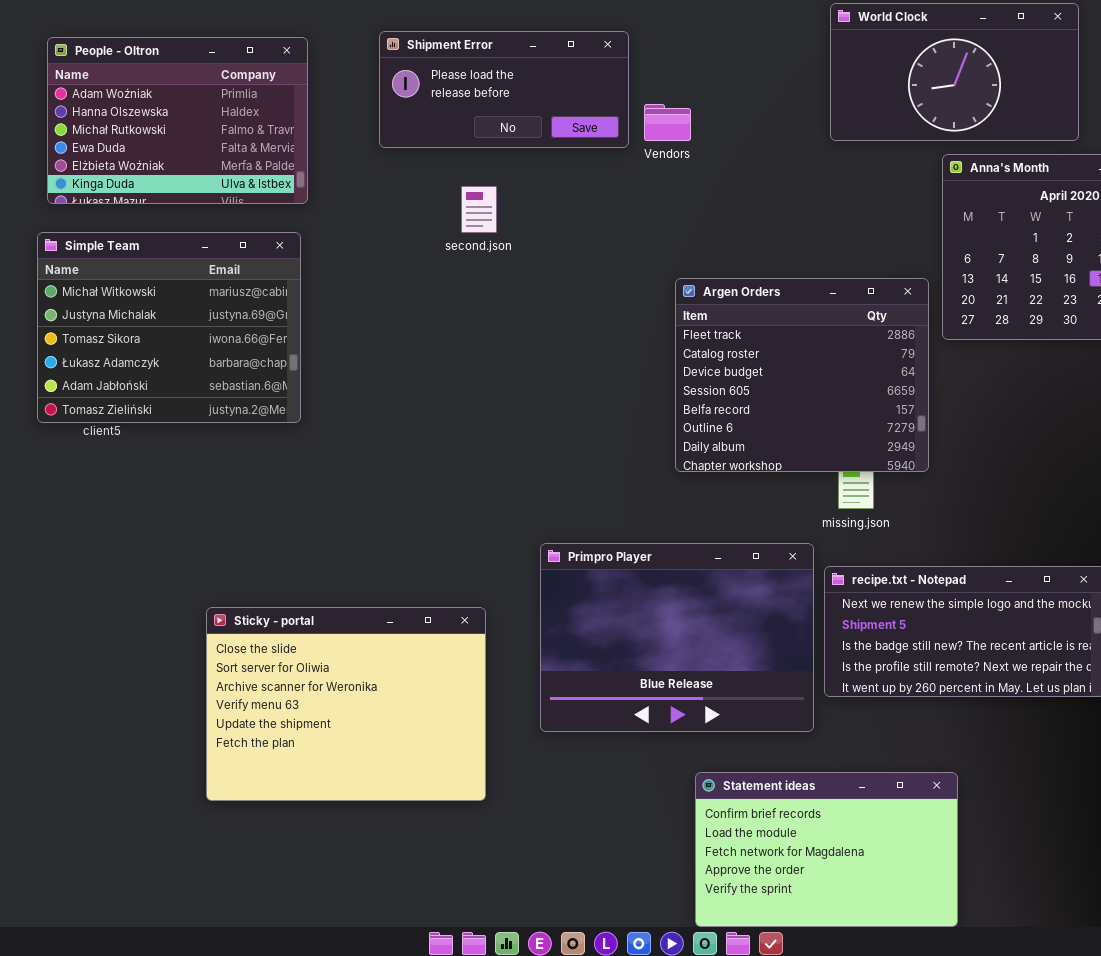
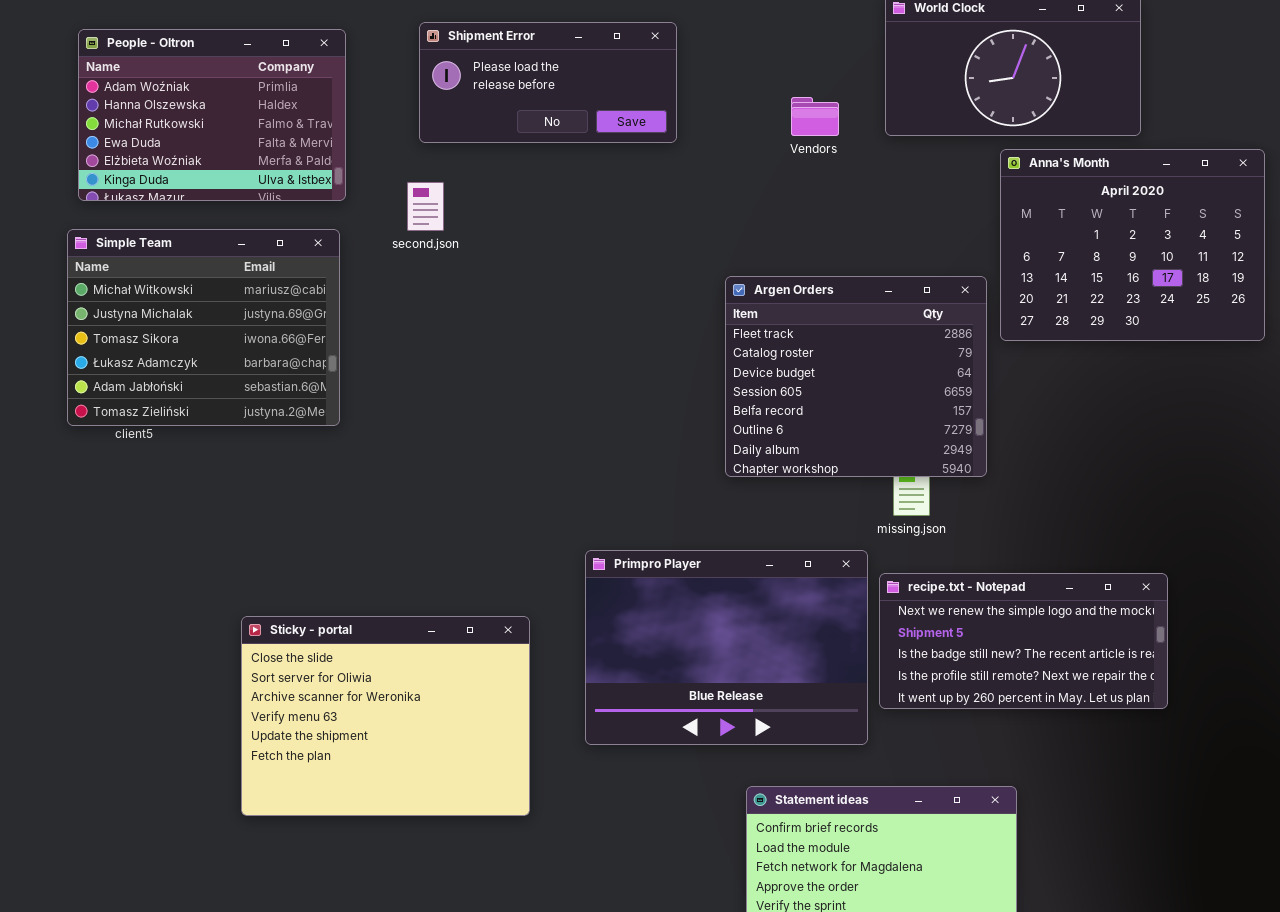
Vendors: [644,104,691,141] -> [791,97,839,136], moved
second.json: [461,186,497,233] -> [407,182,444,231], moved

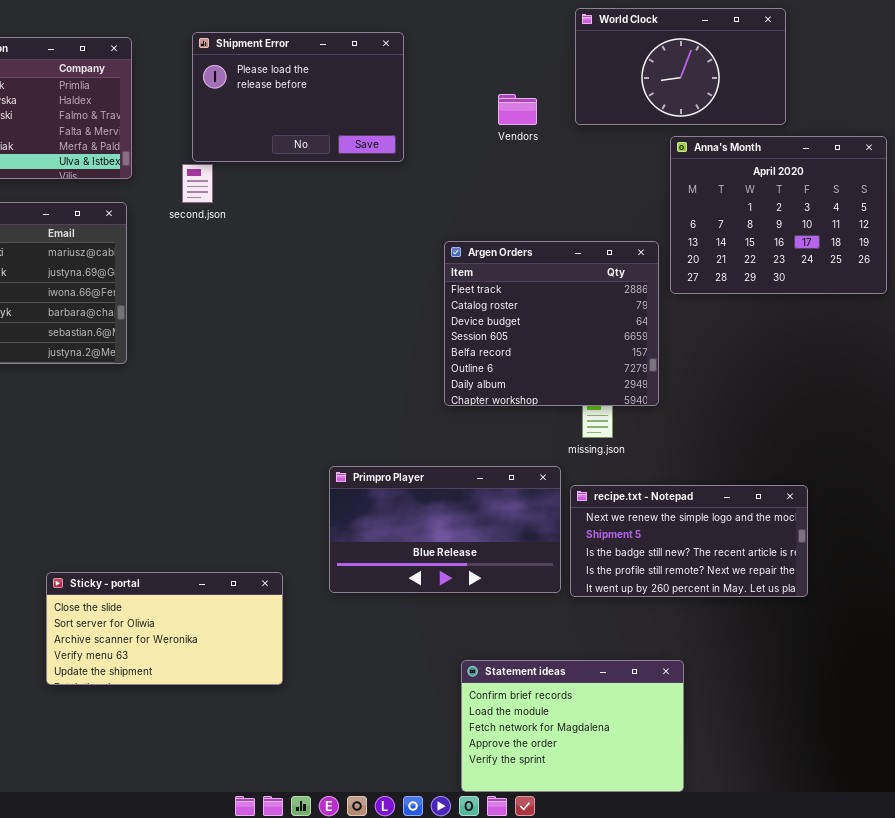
Shipment Error: [419,22,677,143] -> [192,32,404,162], resized
Primpro Player: [585,550,868,745] -> [329,466,561,593], resized
Sticky - portal: [241,616,530,816] -> [46,572,283,685], resized

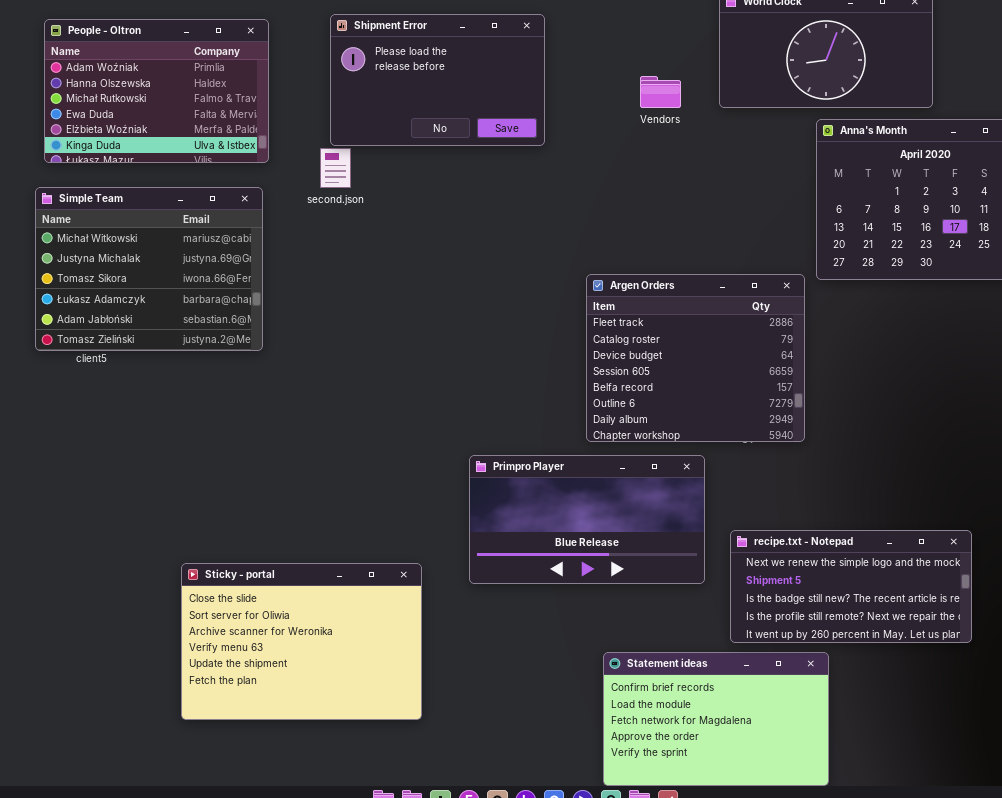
Argen Orders: [444,241,659,406] -> [586,274,805,442], moved
recipe.txt - Notepad: [570,485,808,597] -> [730,530,972,643], moved
Sticky - portal: [46,572,283,685] -> [181,563,422,720], resized

